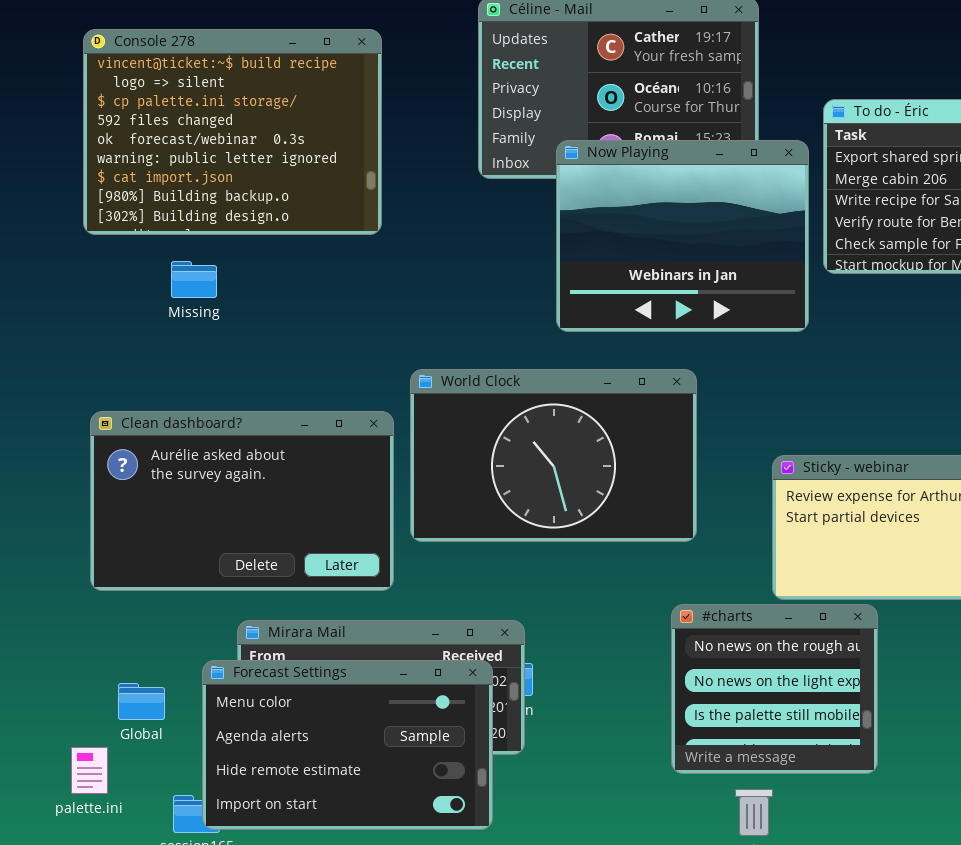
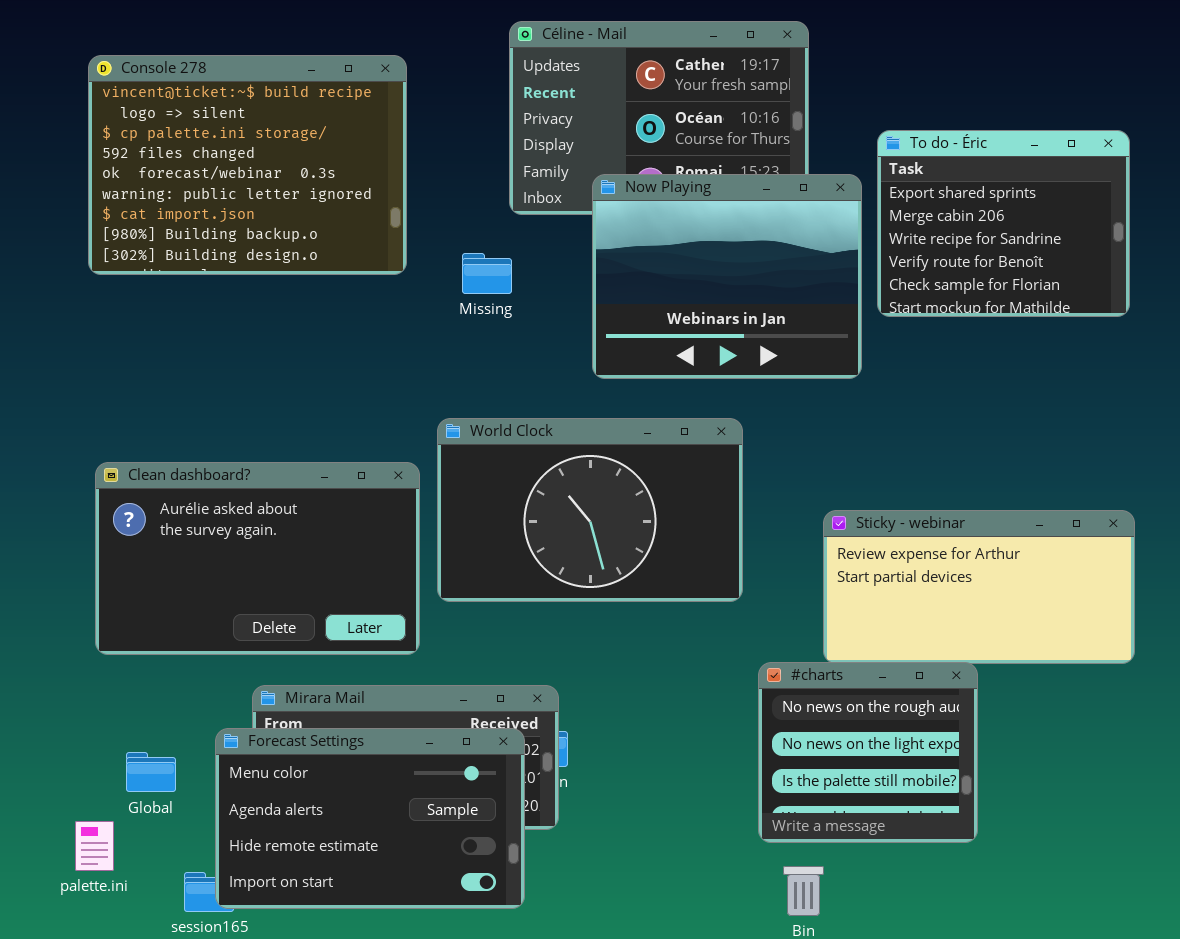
Missing: [171,261,217,298] -> [462,253,512,294], moved
#charts: [671,604,878,774] -> [758,662,978,843], moved

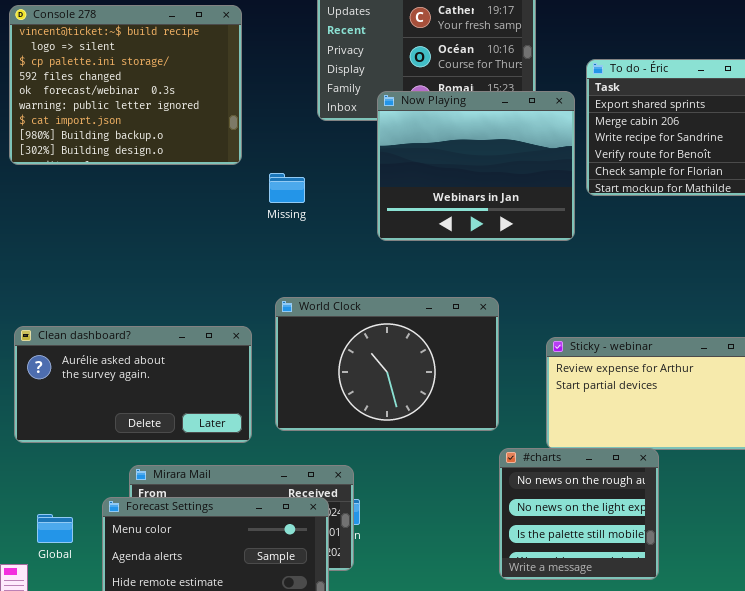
Missing: [462,253,512,294] -> [269,173,305,203], moved
World Clock: [437,418,743,602] -> [275,297,499,431], moved
Clean dashboard?: [95,462,420,655] -> [14,326,252,443], resized

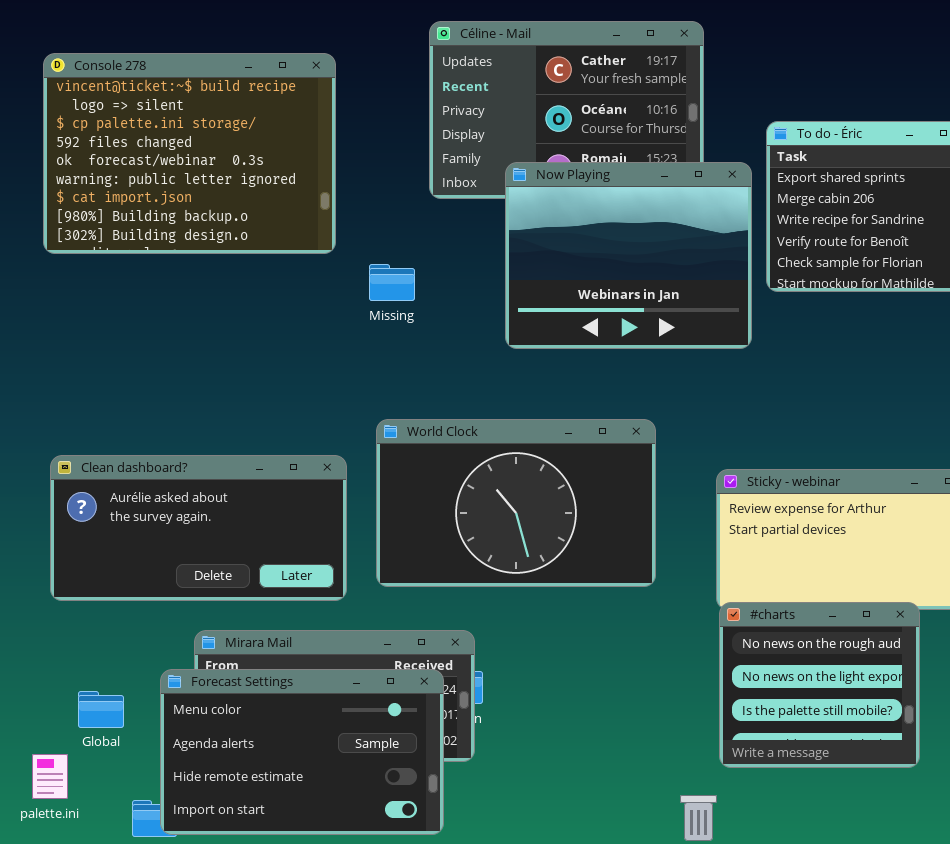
#charts: [499,448,659,580] -> [719,602,920,768], moved

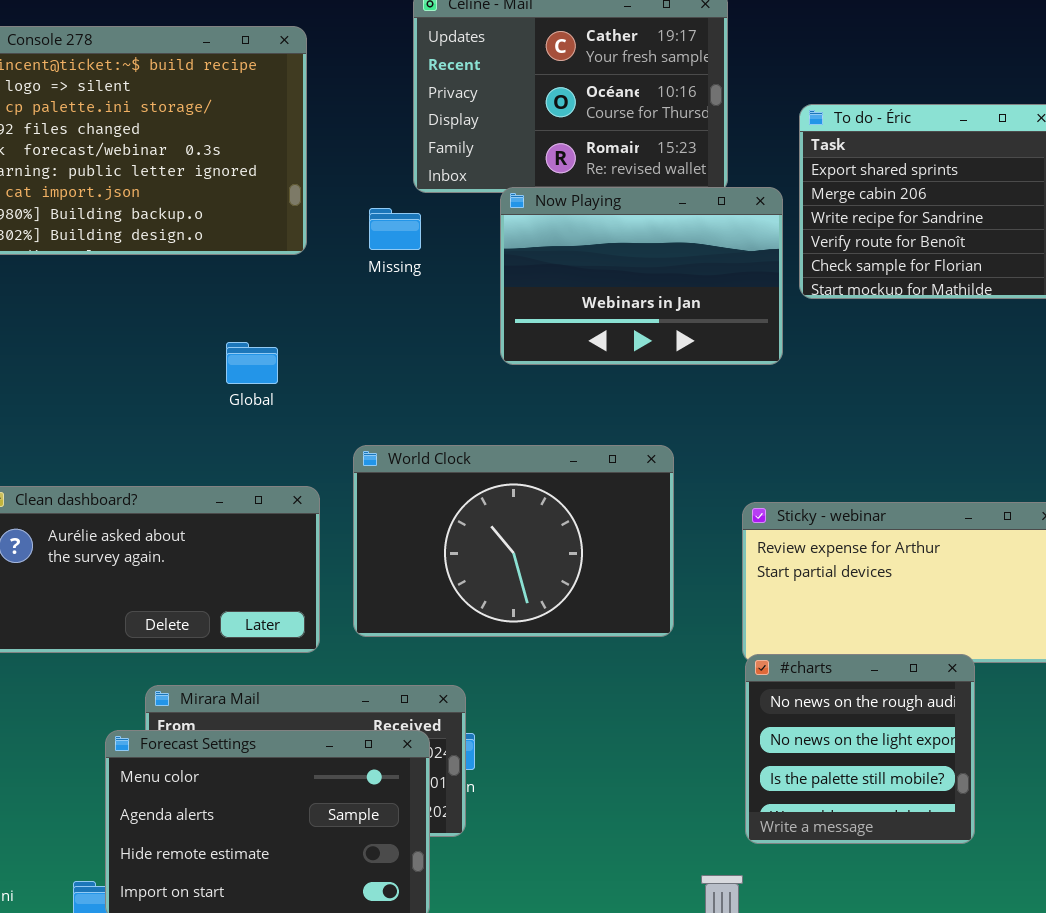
Now Playing: [505,162,752,349] -> [500,187,783,365], resized
Missing: [369,264,415,301] -> [369,208,421,250], moved
Global: [78,691,124,728] -> [226,342,278,384], moved

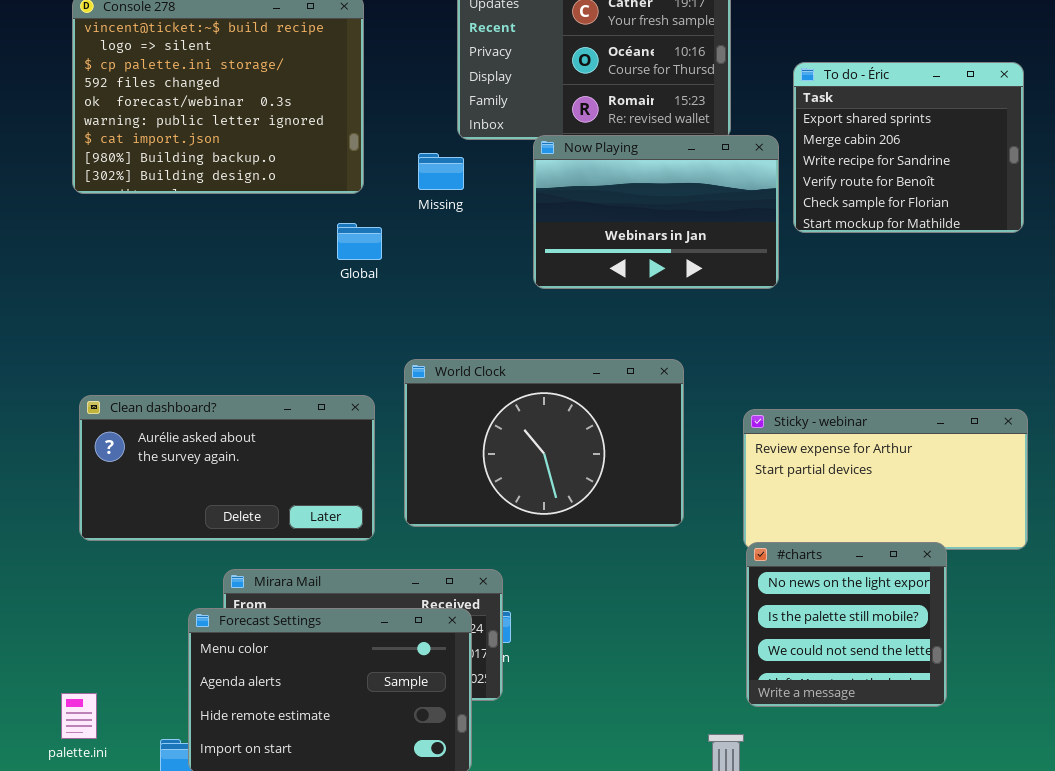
Global: [226,342,278,384] -> [337,223,382,260], moved
#charts: [745,654,975,844] -> [746,542,947,707], scrolled down 1 row

